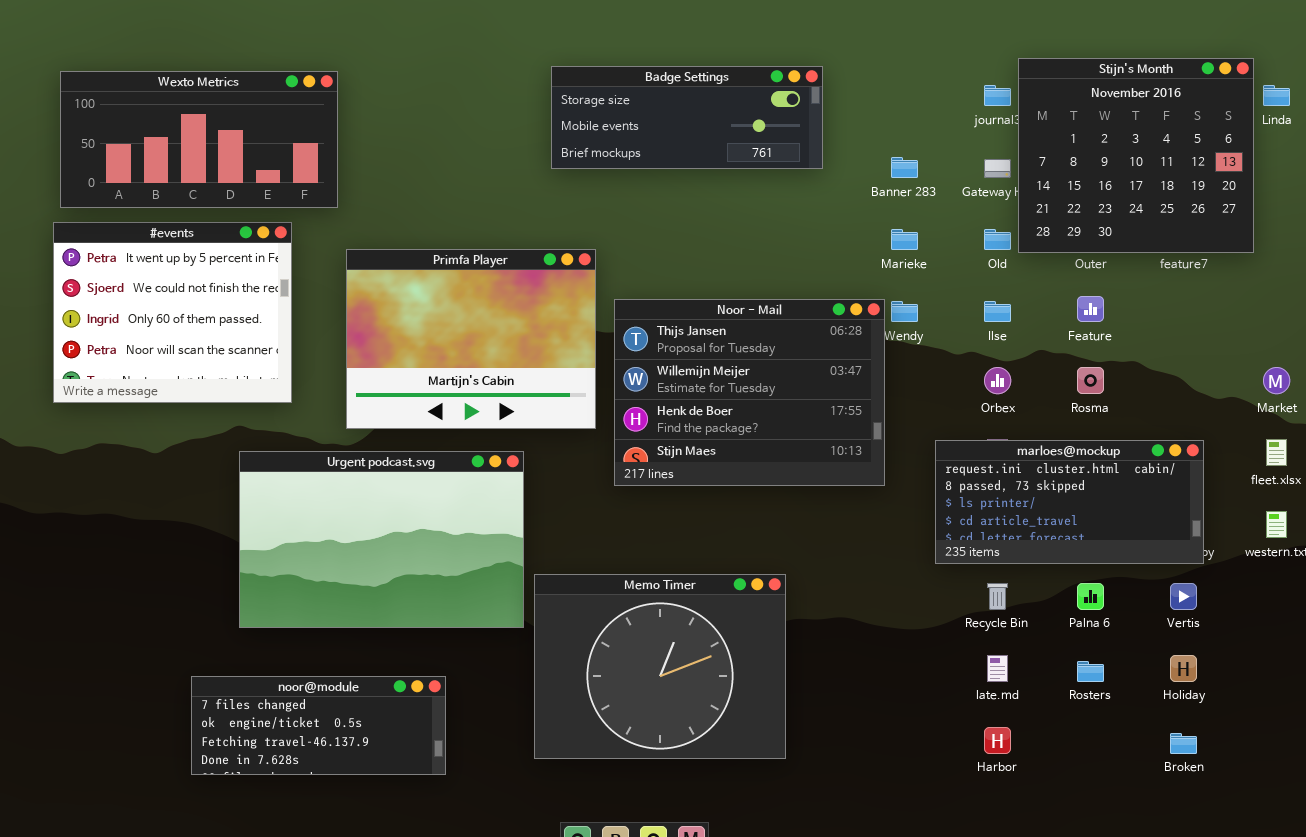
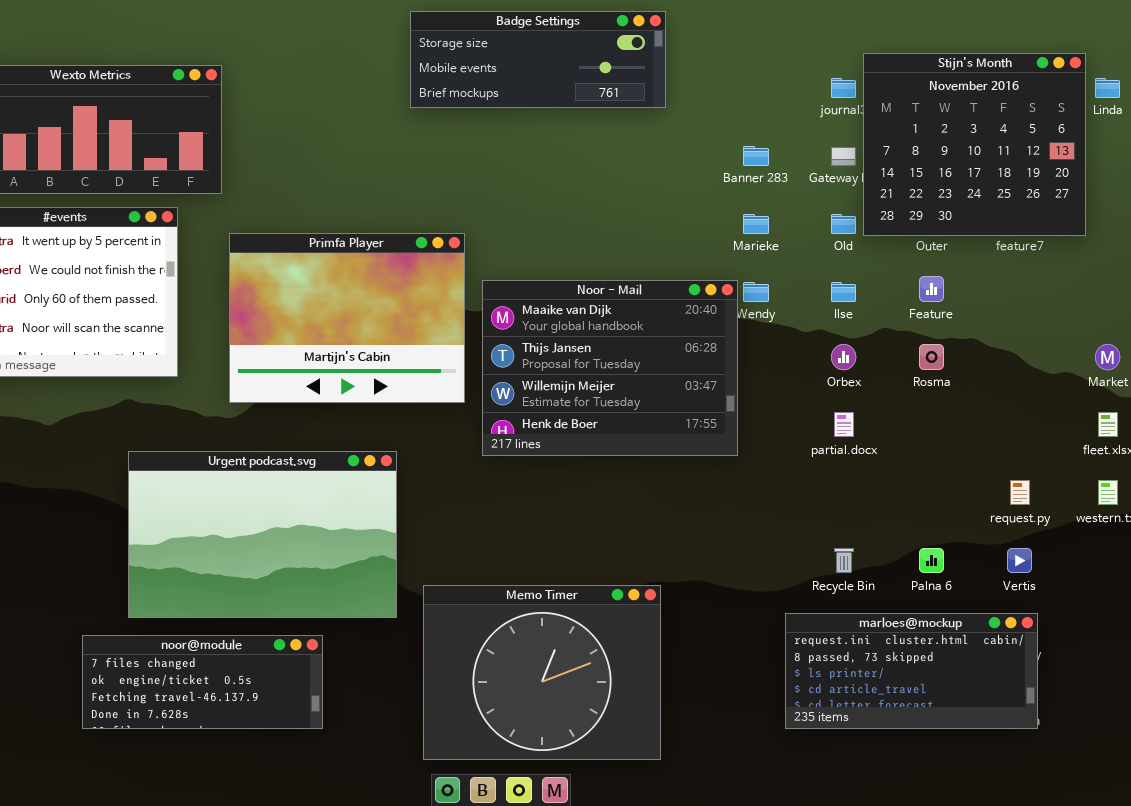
Badge Settings: [551,66,823,169] -> [410,11,666,108], moved
Noor - Mail: [614,299,885,486] -> [482,280,738,456], scrolled up 1 row
marloes@mockup: [935,440,1204,564] -> [785,613,1038,729], moved
Urgent podcast.svg: [239,451,524,628] -> [128,451,397,618], moved
Memo Timer: [534,574,786,759] -> [423,585,661,760], moved

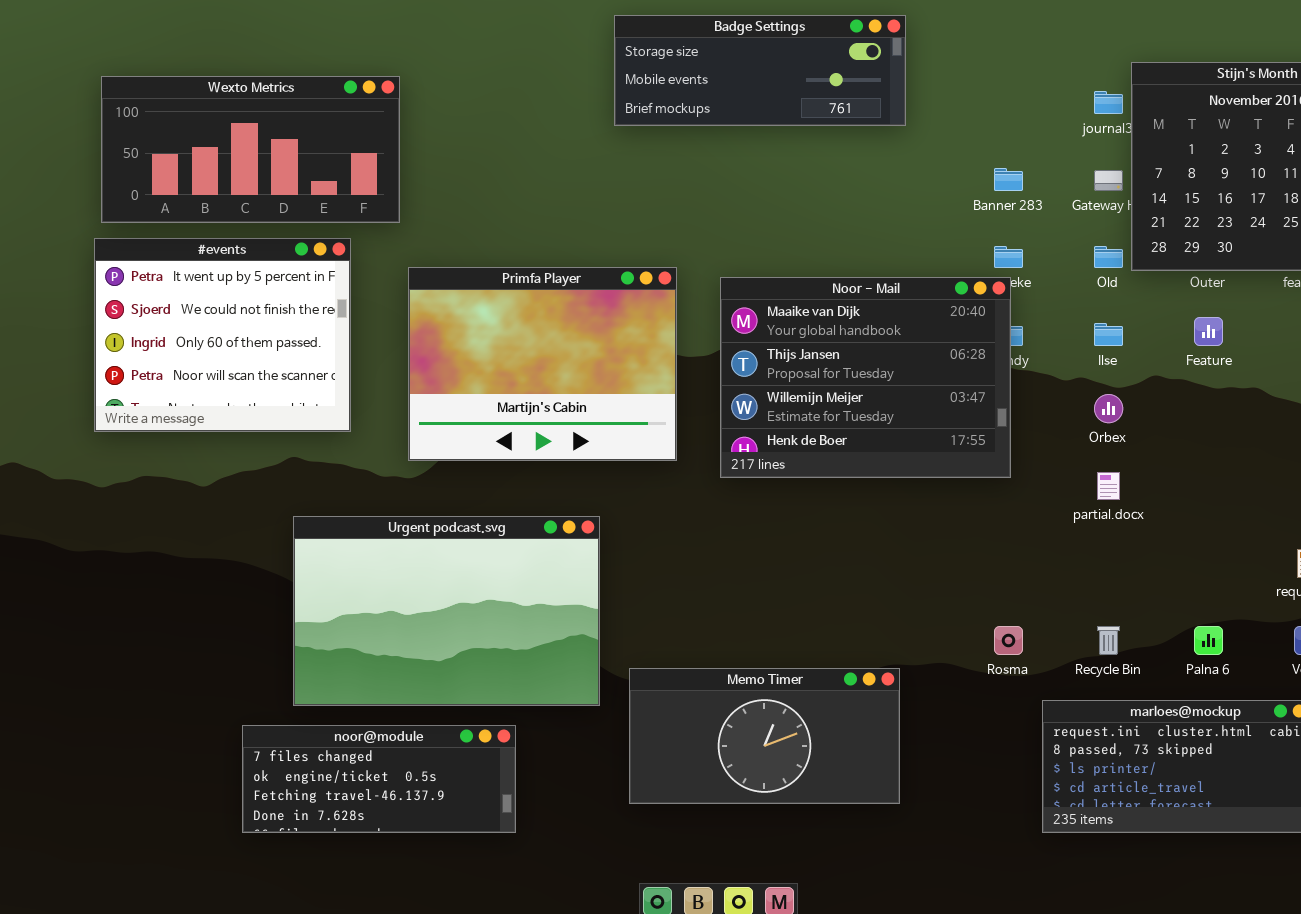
Noor - Mail: [482,280,738,456] -> [720,277,1011,478], moved
Rosma: [919,344,944,370] -> [994,626,1023,655], moved
Memo Timer: [423,585,661,760] -> [629,668,900,804], resized

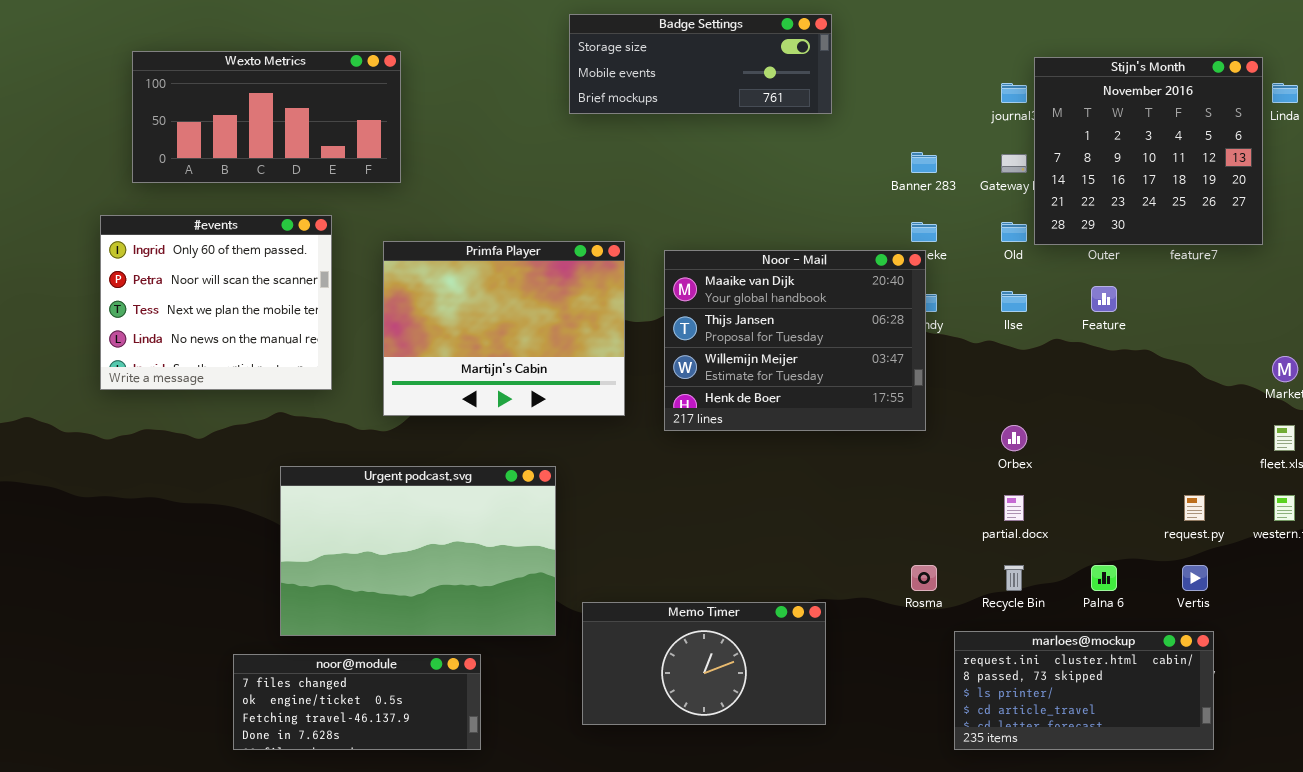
Wexto Metrics: [101,76,400,223] -> [132,51,401,183], moved
#events: [94,238,351,432] -> [100,215,332,390], scrolled down 2 rows
Orbex: [1094,394,1123,423] -> [1001,425,1027,451], moved
partial.docx: [1097,472,1120,500] -> [1004,495,1024,521], moved

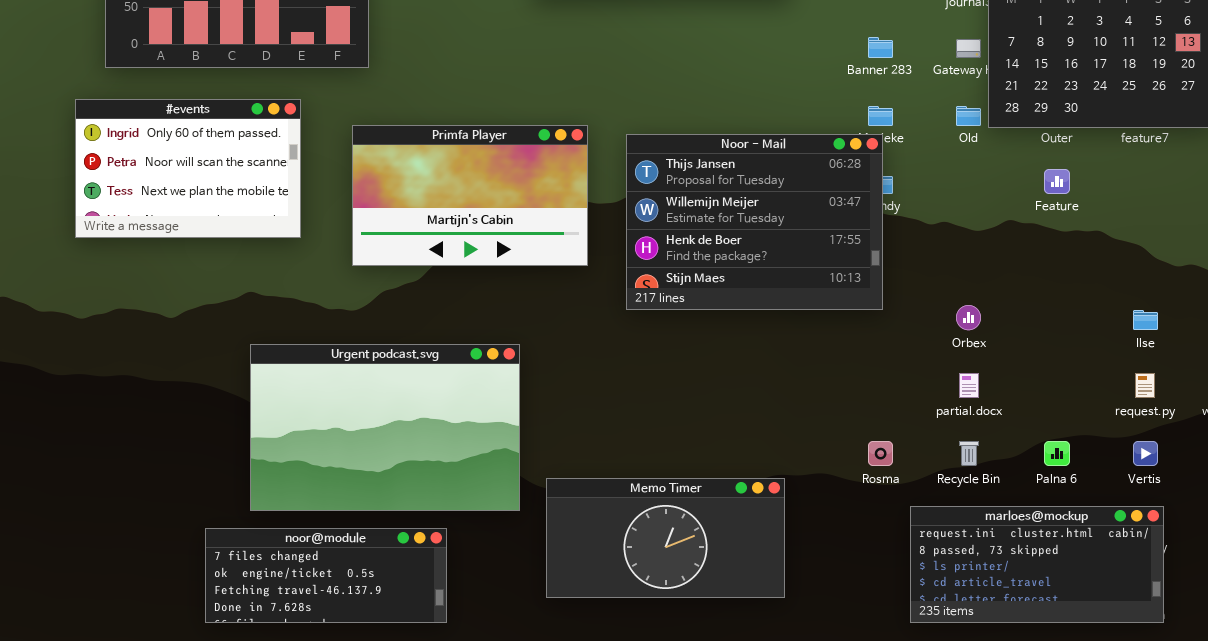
#events: [100,215,332,390] -> [75,99,301,238], resized
Primfa Player: [383,241,625,416] -> [352,125,588,266], resized
Noor - Mail: [664,250,926,431] -> [626,134,883,310], scrolled down 1 row
Ilse: [1001,291,1027,312] -> [1133,310,1158,330], moved

